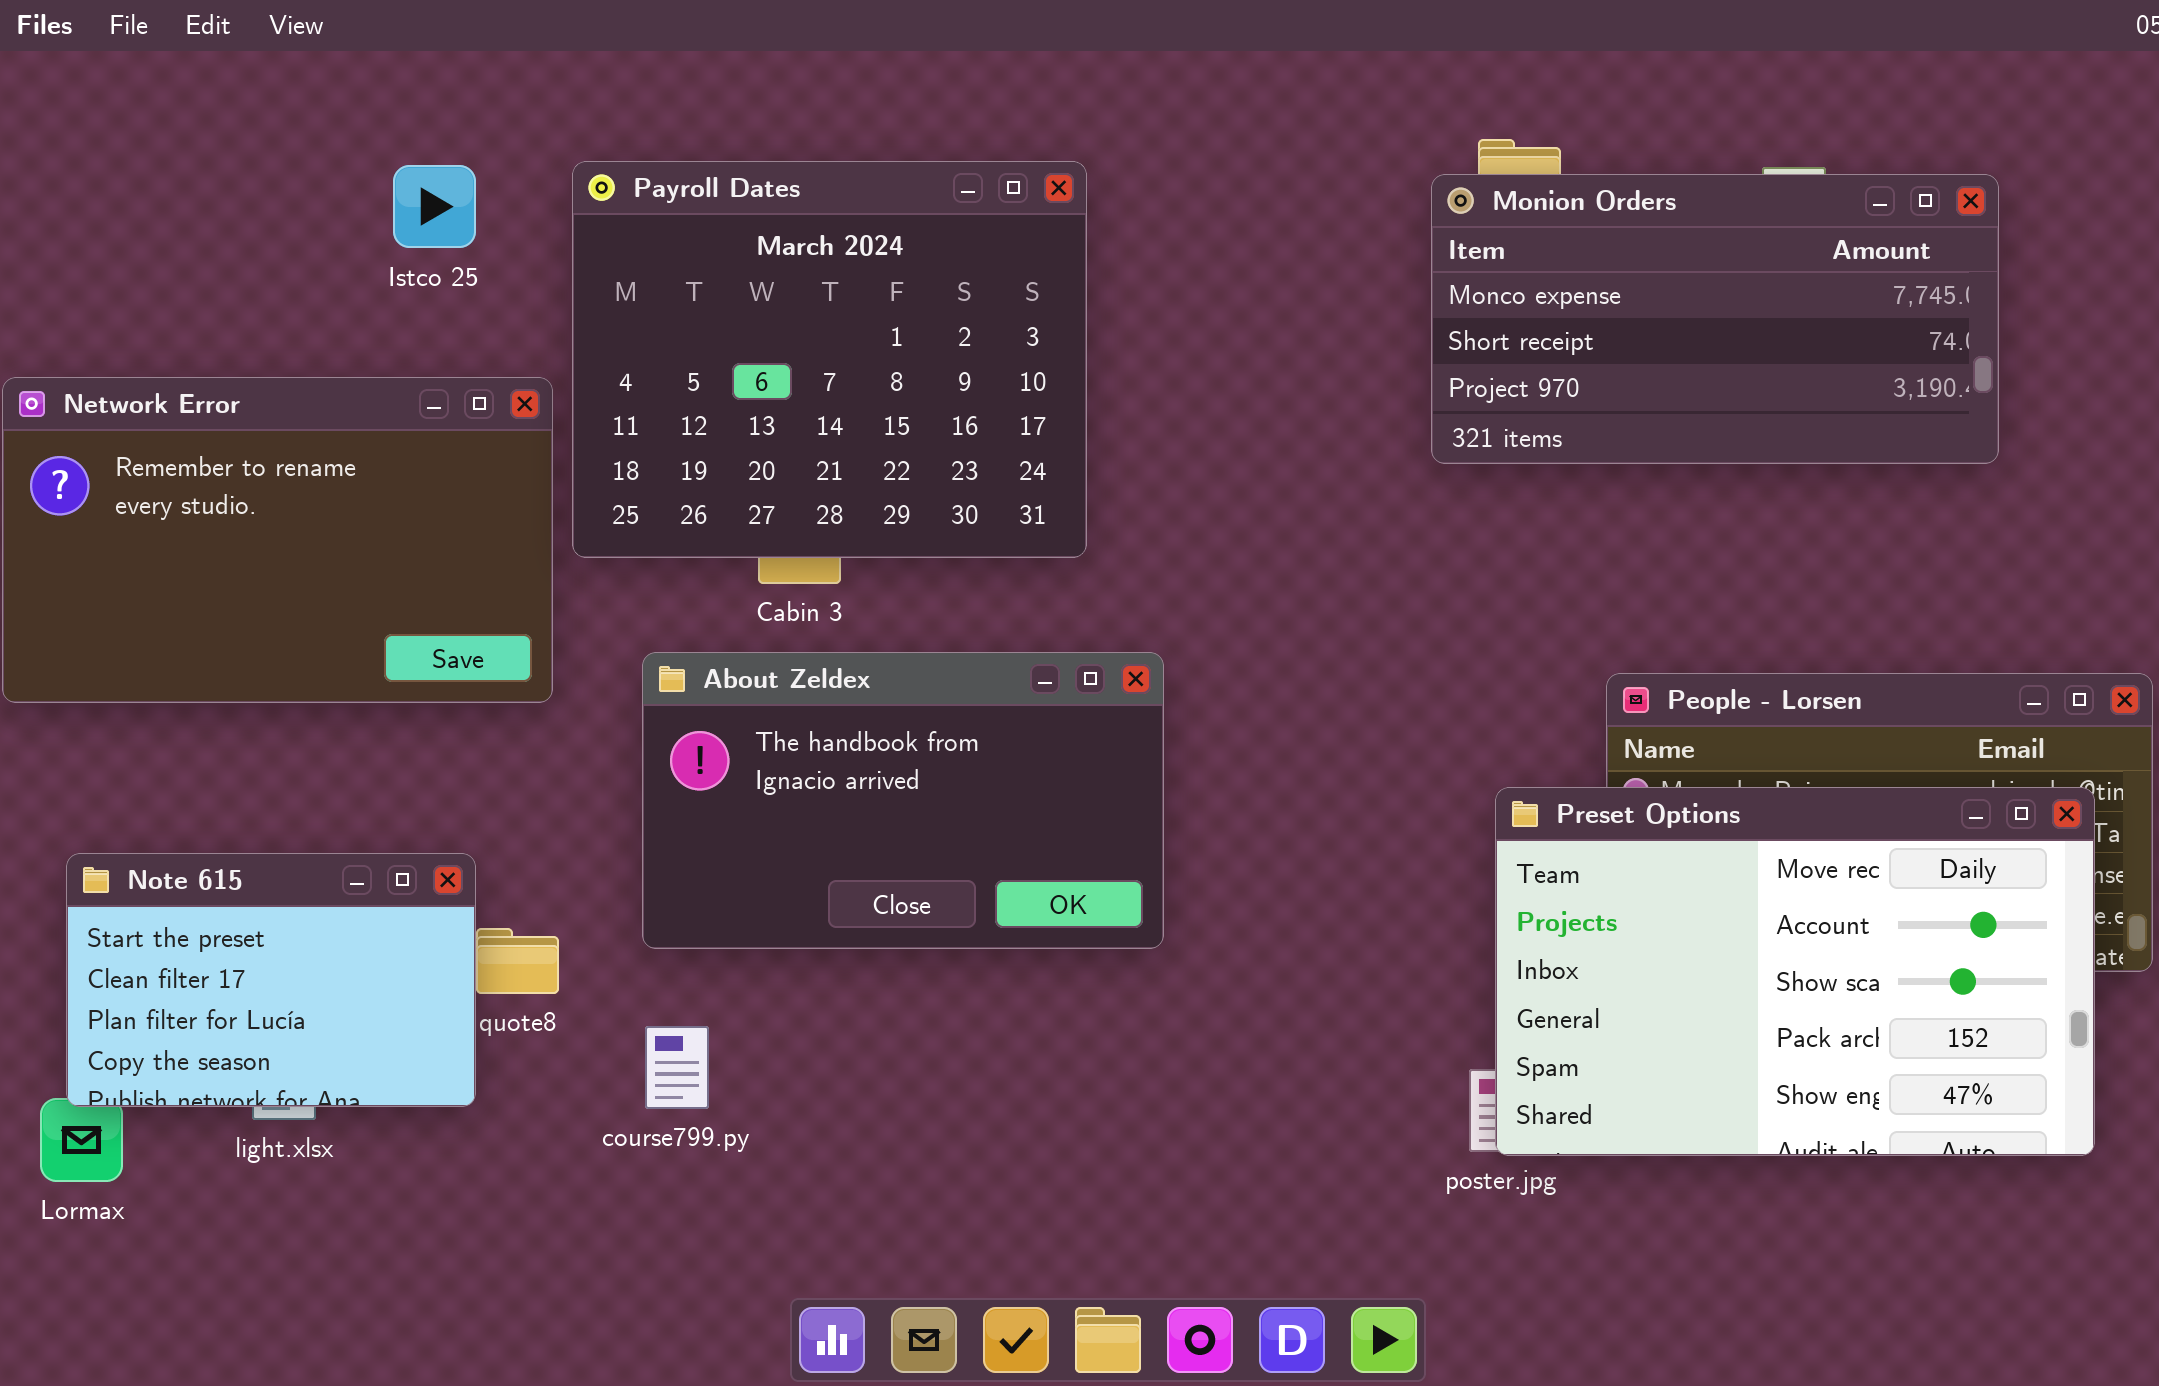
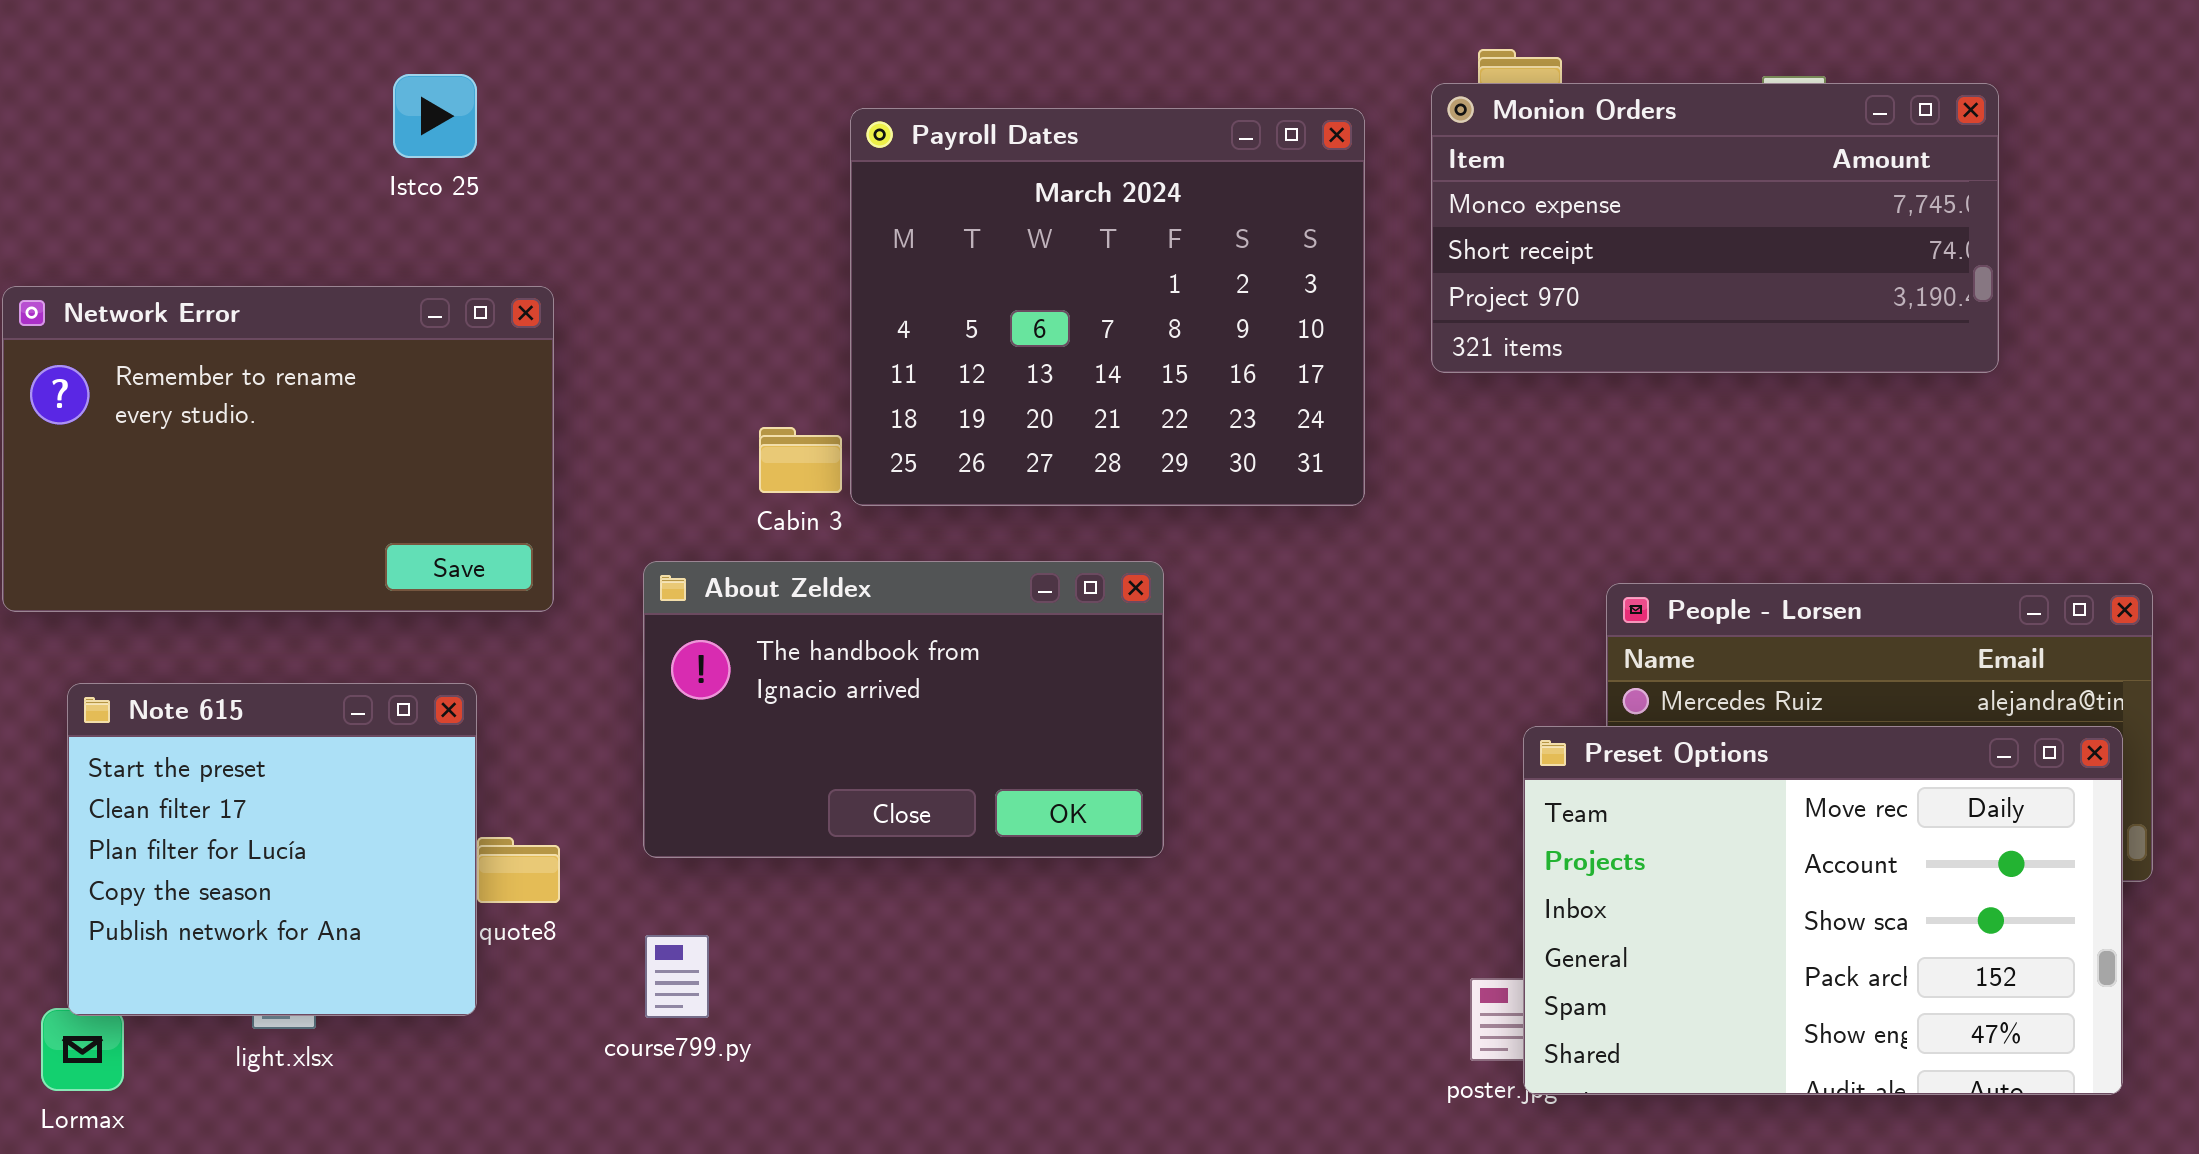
Payroll Dates: [572,161,1087,558] -> [850,108,1365,506], moved
Preset Options: [1495,787,2095,1156] -> [1523,726,2123,1095], moved
Note 615: [66,853,476,1107] -> [67,683,477,1016], resized

